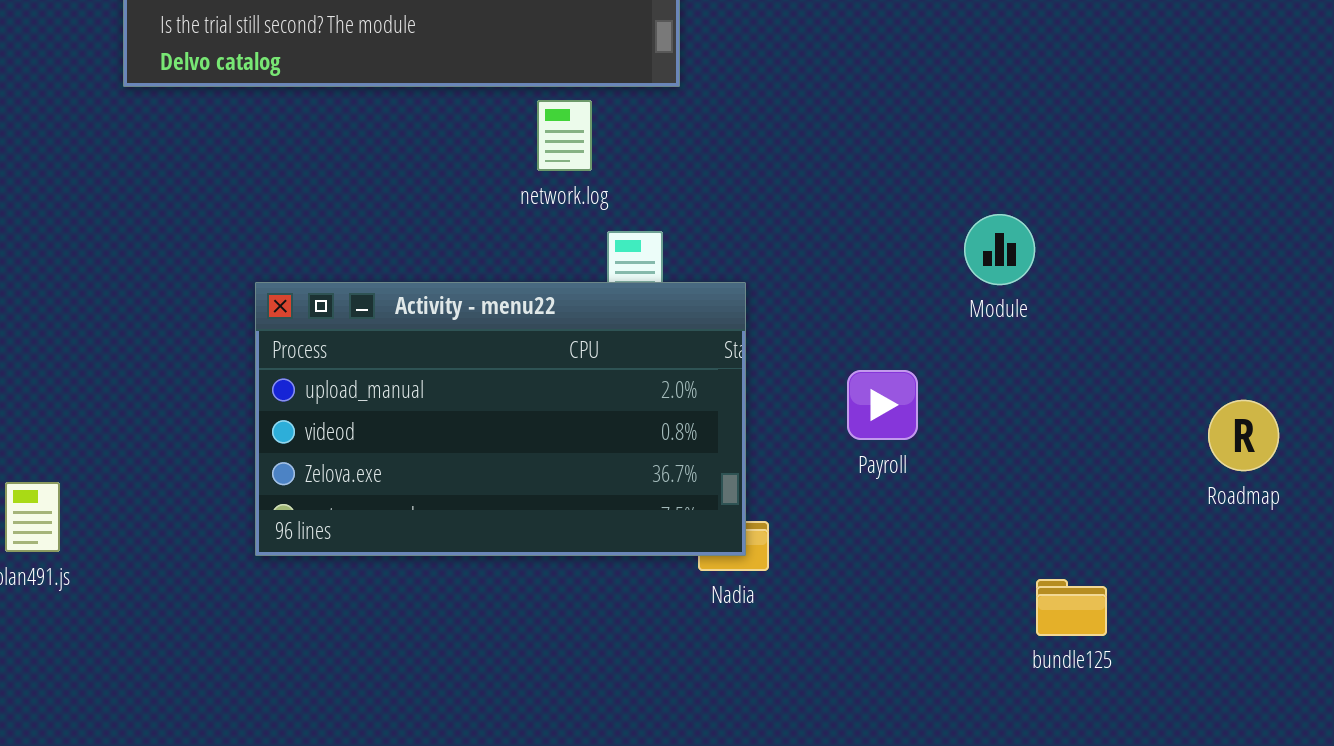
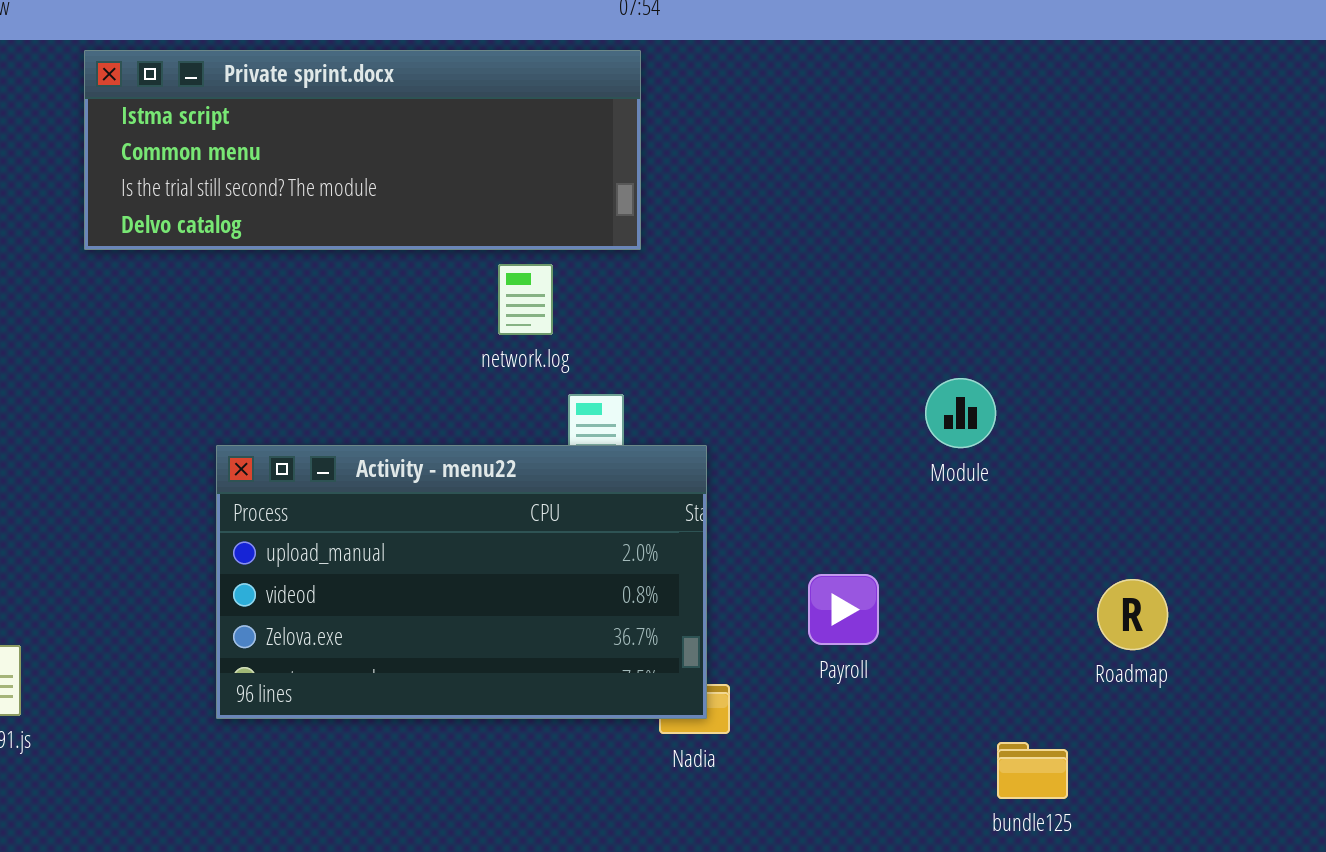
Payroll: [847,370,918,440] -> [808,574,879,645], moved
Roadmap: [1208,400,1279,471] -> [1097,579,1168,650], moved

